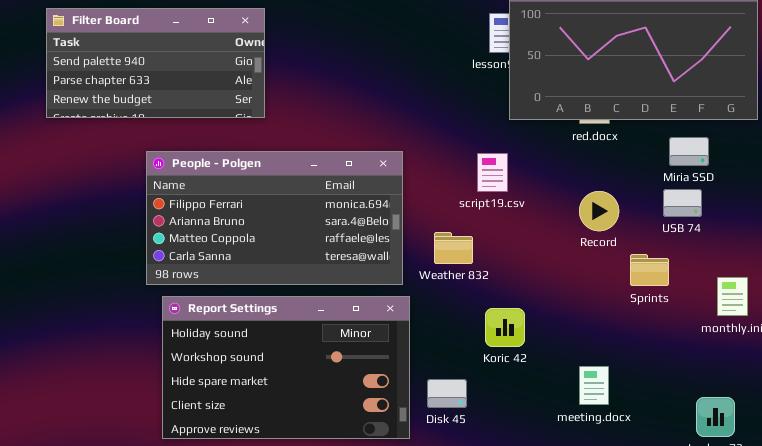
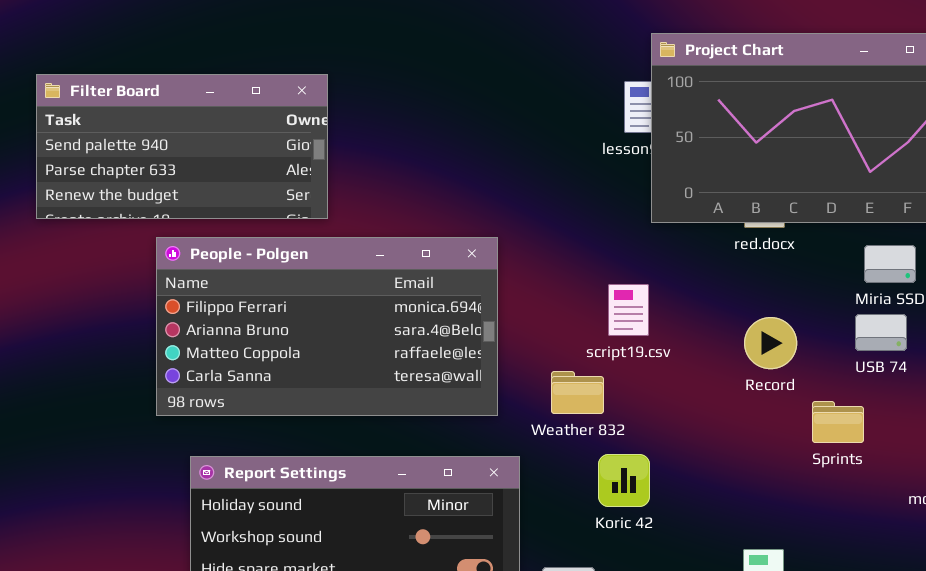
People - Polgen: [146,151,403,285] -> [156,237,498,416], moved
script19.csv: [477,153,508,192] -> [608,284,649,336], moved
Koric 42: [485,308,525,347] -> [598,454,650,507], moved

